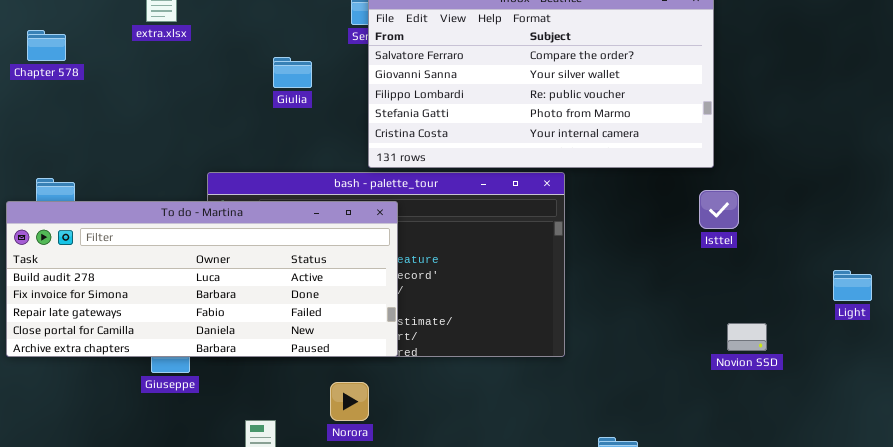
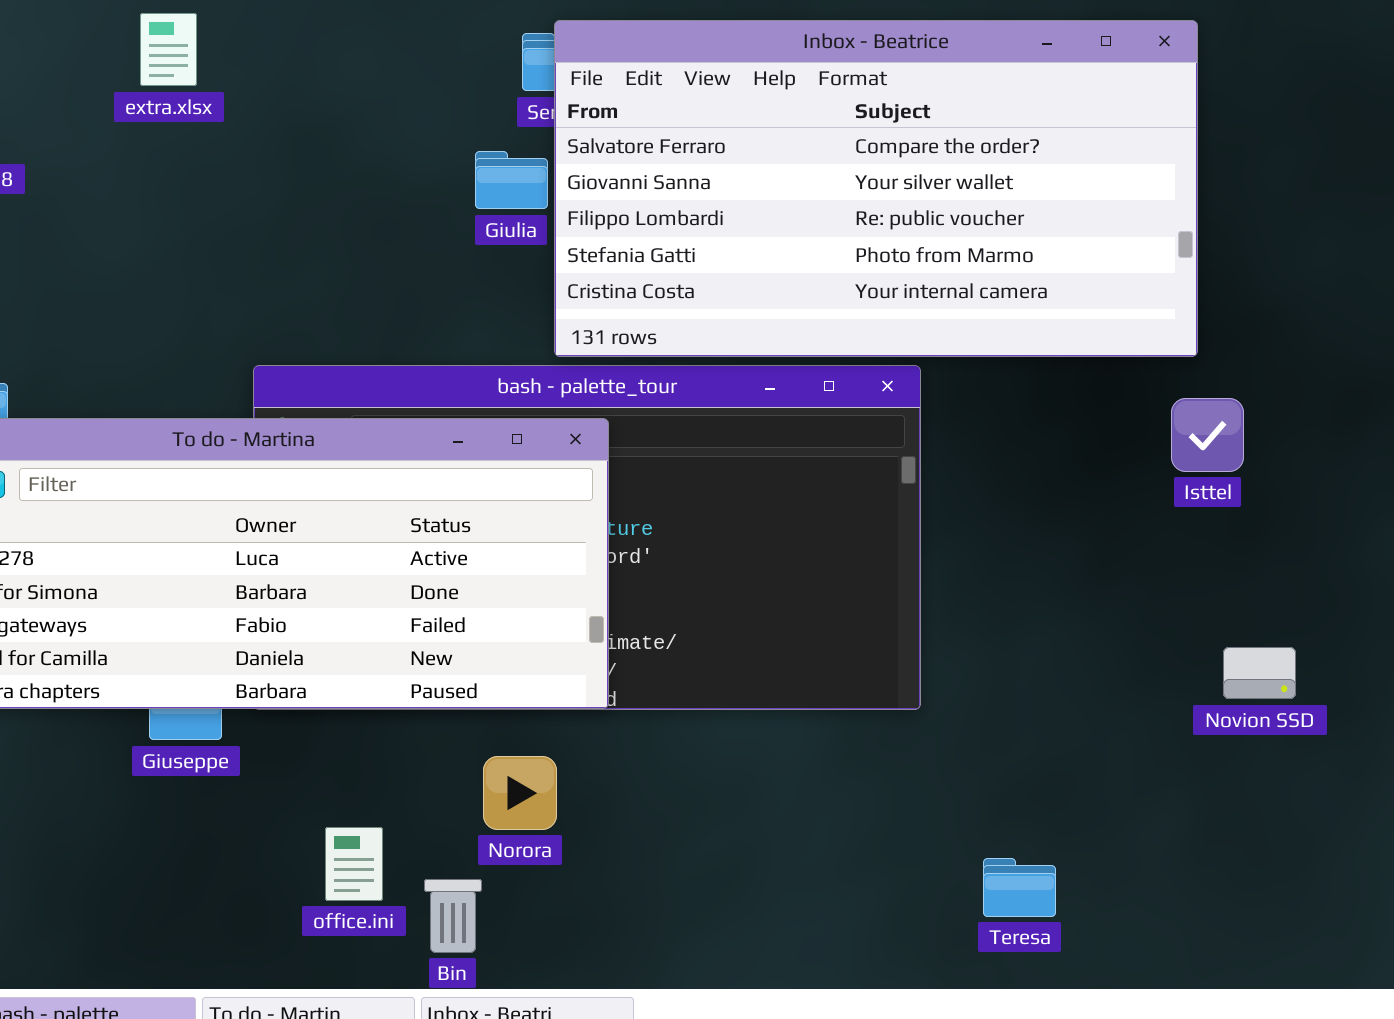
Giulia: [273,57,312,88] -> [475,151,548,209], moved

